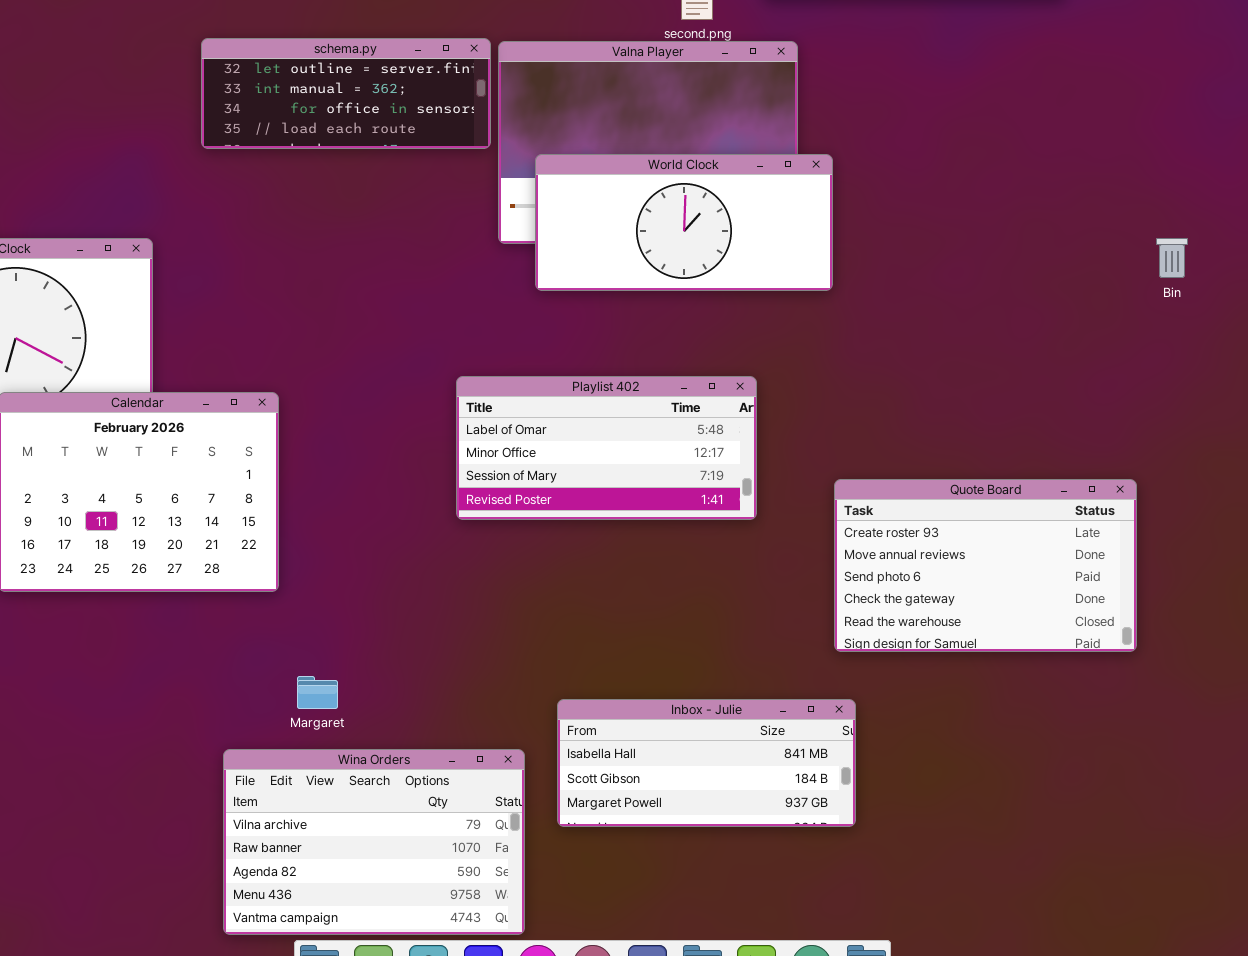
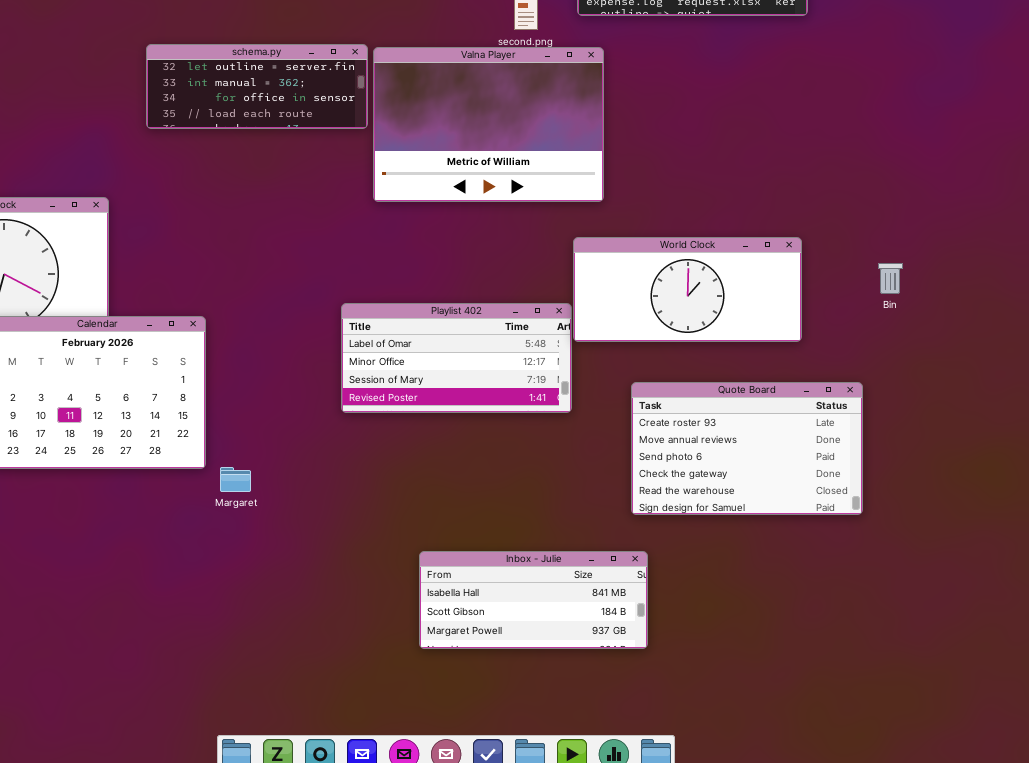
World Clock: [535,154,833,291] -> [573,237,802,342], moved
Bin: [1156,238,1188,278] -> [878,263,903,294], moved
Margaret: [297,676,338,709] -> [220,467,251,492], moved
Wina Orders: [223,749,525,935] -> none, closed

